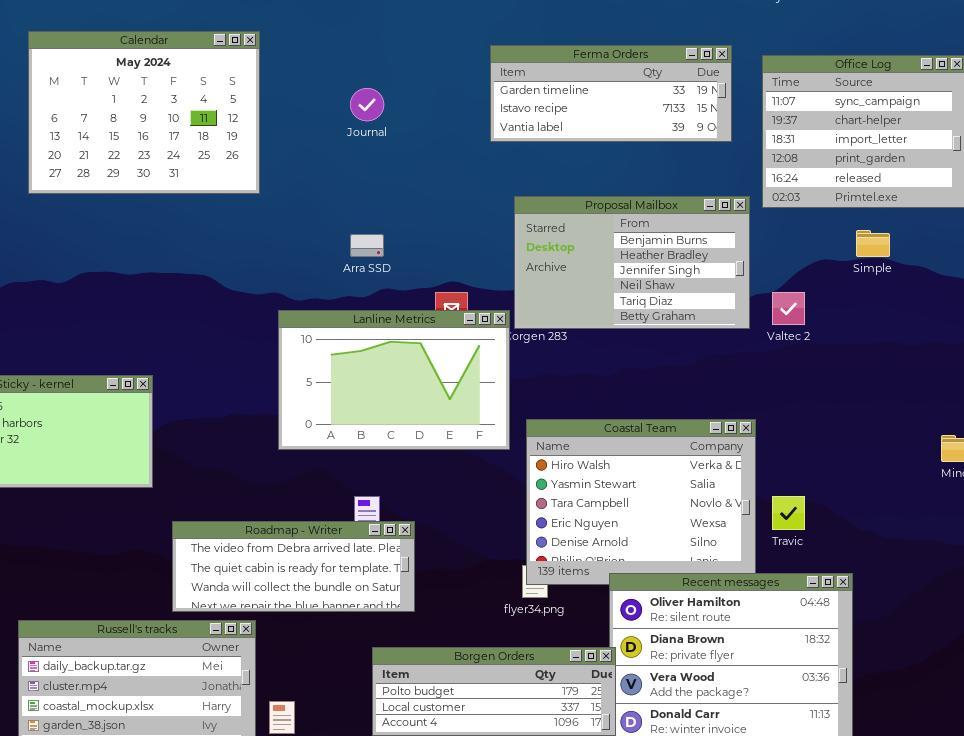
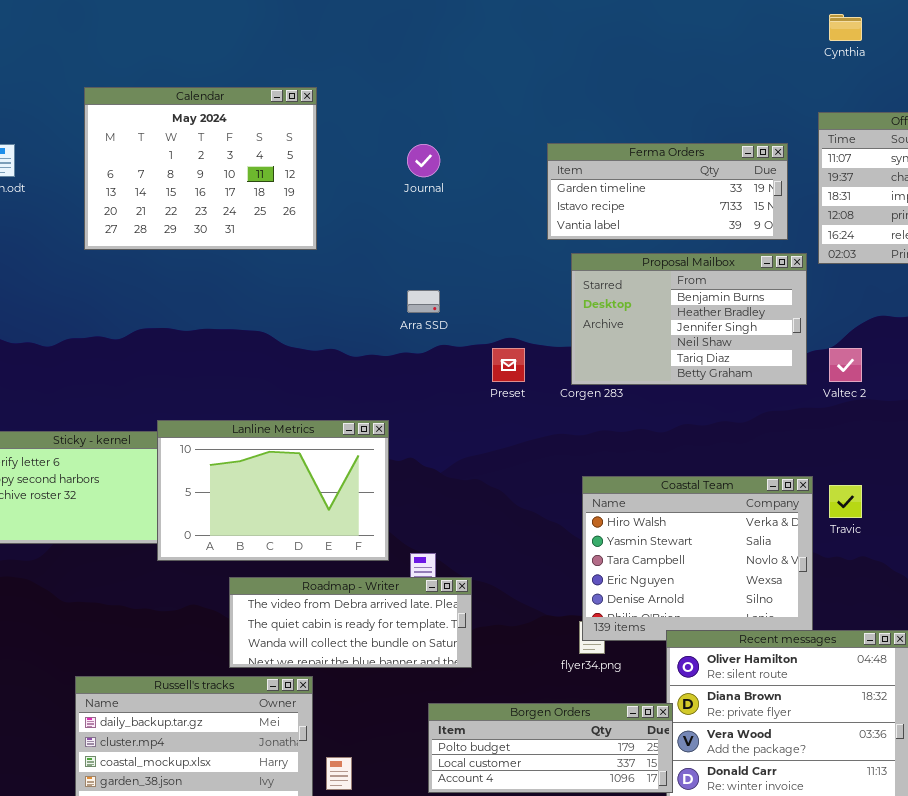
Ferma Orders: [490,45,732,142] -> [547,143,788,240], moved
Lanline Metrics: [278,310,510,450] -> [157,420,389,561], moved
Travic: [772,496,805,530] -> [829,485,862,518], moved

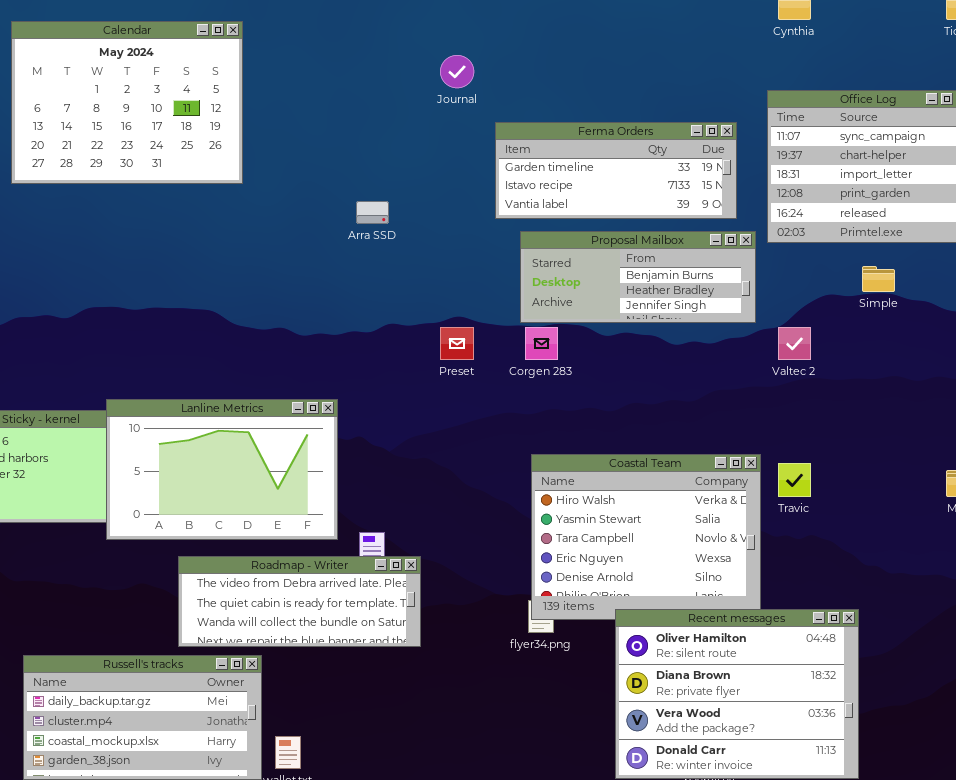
Calendar: [84,87,317,250] -> [11,21,243,184], moved
Journal: [407,144,440,177] -> [440,55,474,88], moved
Proposal Mailbox: [571,253,807,385] -> [520,231,756,323], resized
Arra SSD: [407,290,440,313] -> [356,201,389,224], moved
Borgen Orders: [428,703,673,793] -> none, closed

